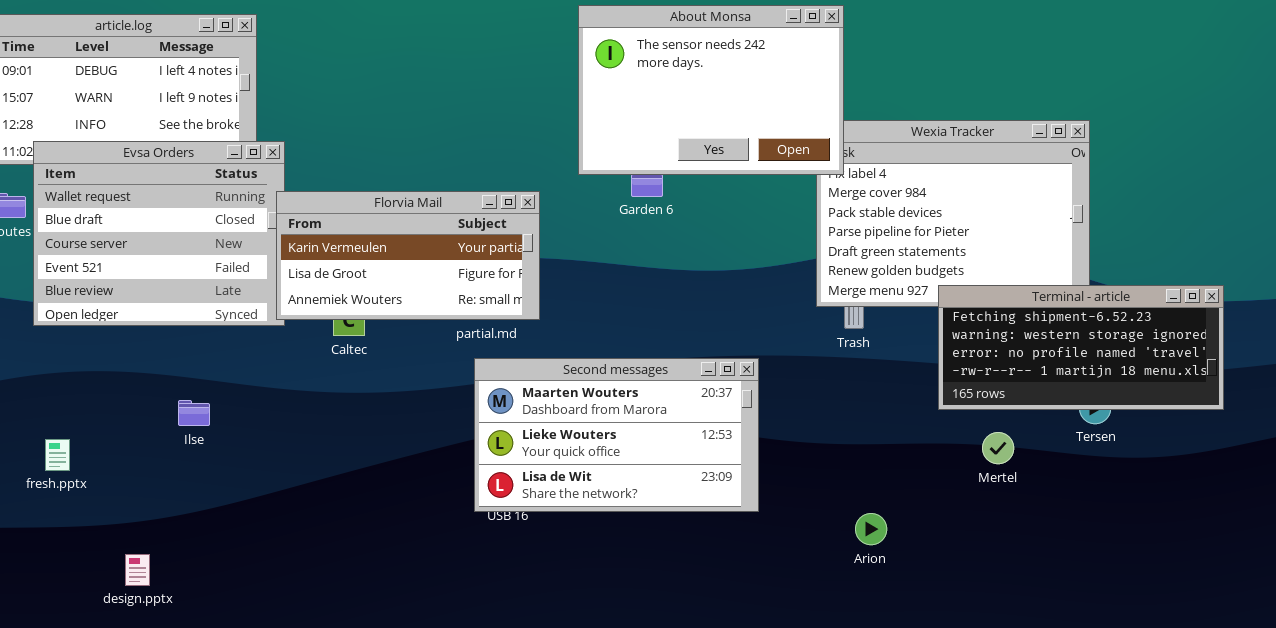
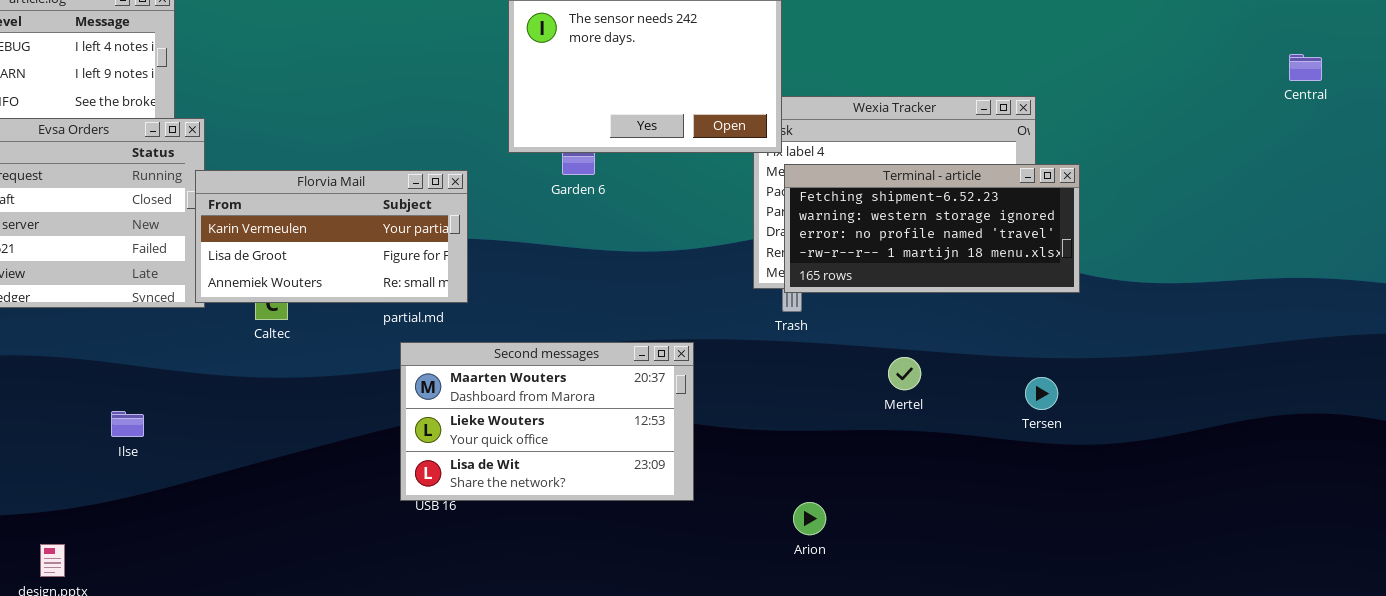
Terminal - article: [938,285,1224,410] -> [784,164,1080,293], moved
Ilse: [178,400,210,426] -> [111,411,144,437], moved
Mertel: [982,432,1014,464] -> [888,357,921,390], moved

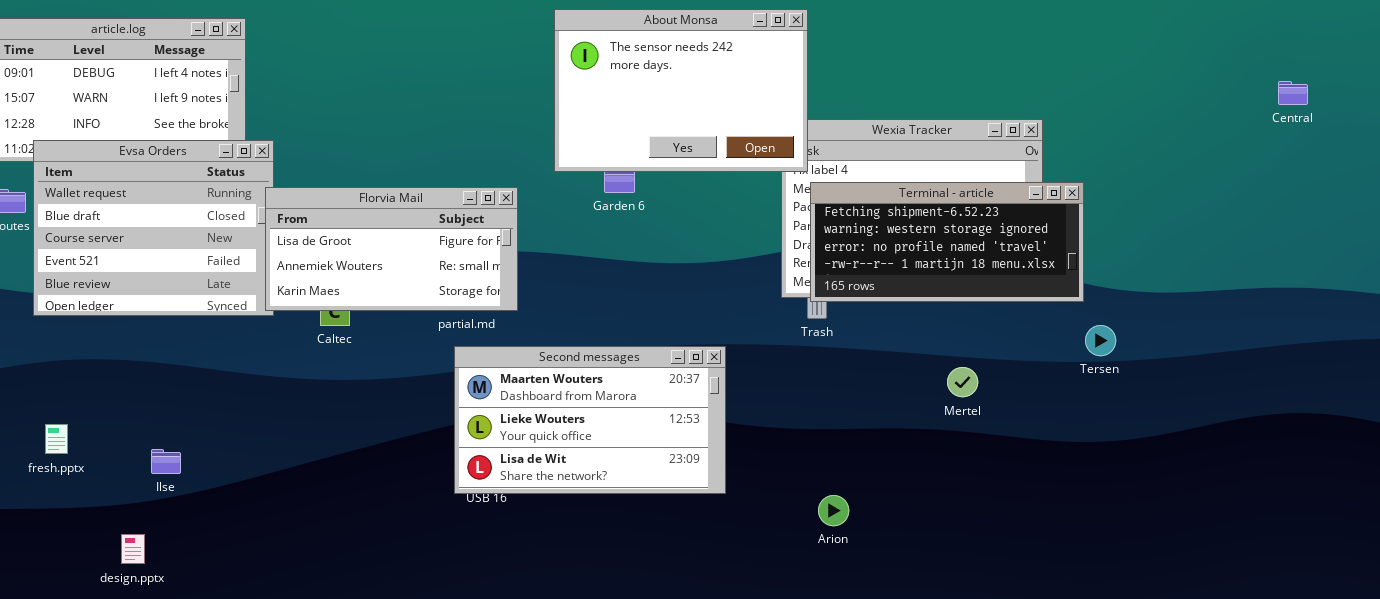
Florvia Mail: [195,170,468,303] -> [265,187,518,311], scrolled down 1 row
Mertel: [888,357,921,390] -> [947,367,978,397], moved
Tersen: [1025,377,1058,410] -> [1085,325,1116,356], moved
Ilse: [111,411,144,437] -> [151,449,181,474], moved

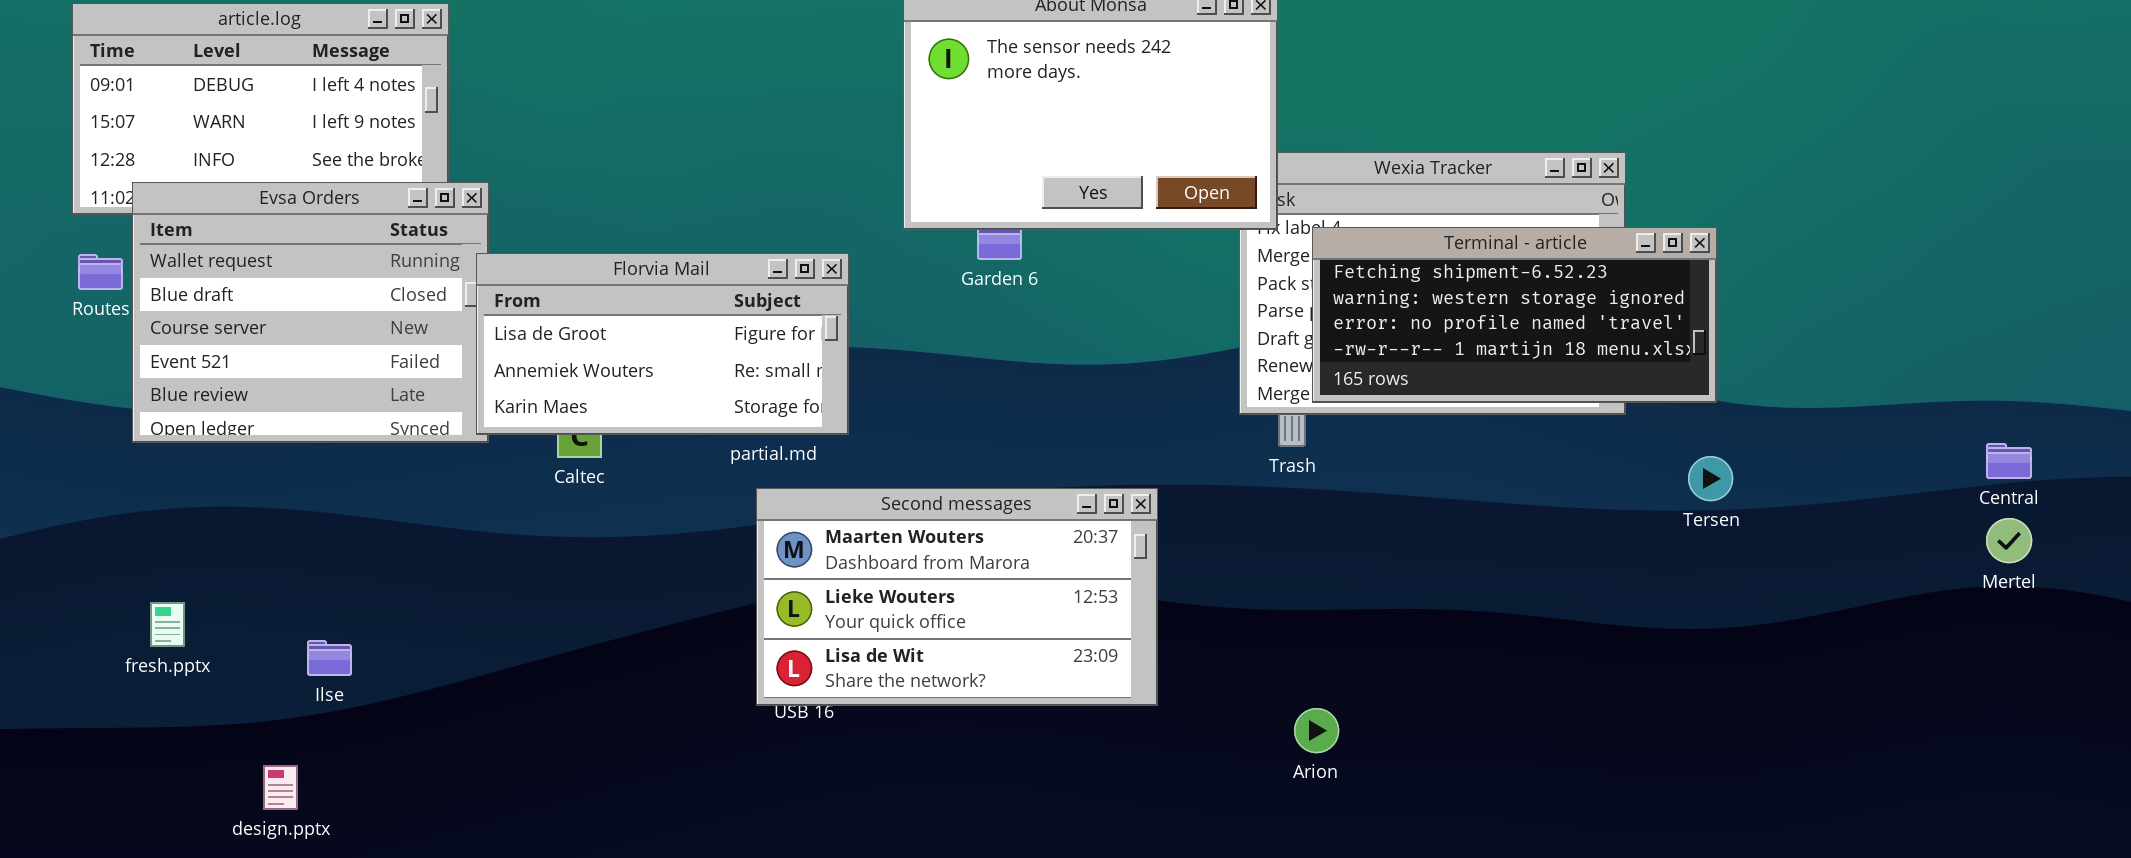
Central: [1278,81,1308,105] -> [1986,443,2032,479], moved
Terminal - article: [810,182,1084,302] -> [1312,227,1717,403], moved
Mertel: [947,367,978,397] -> [1986,518,2032,563], moved

